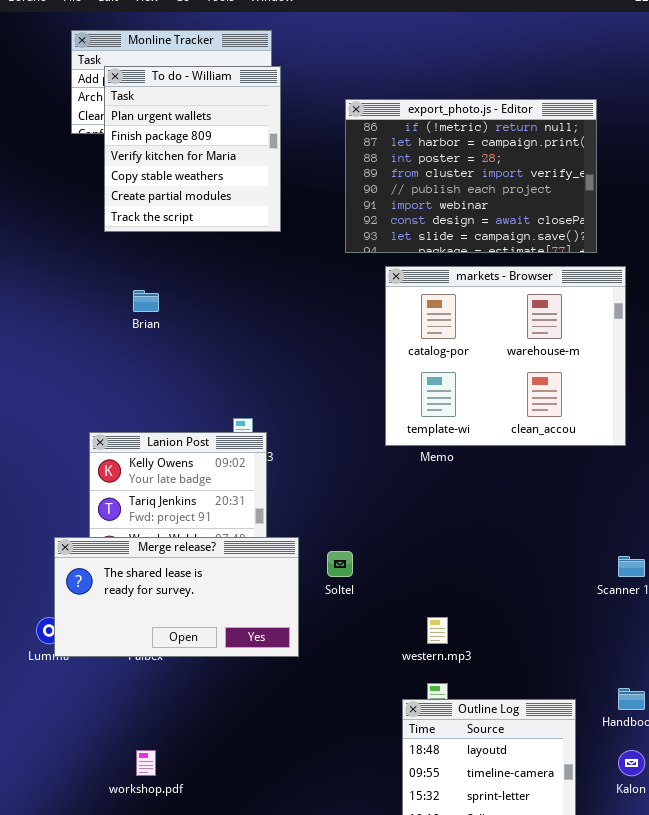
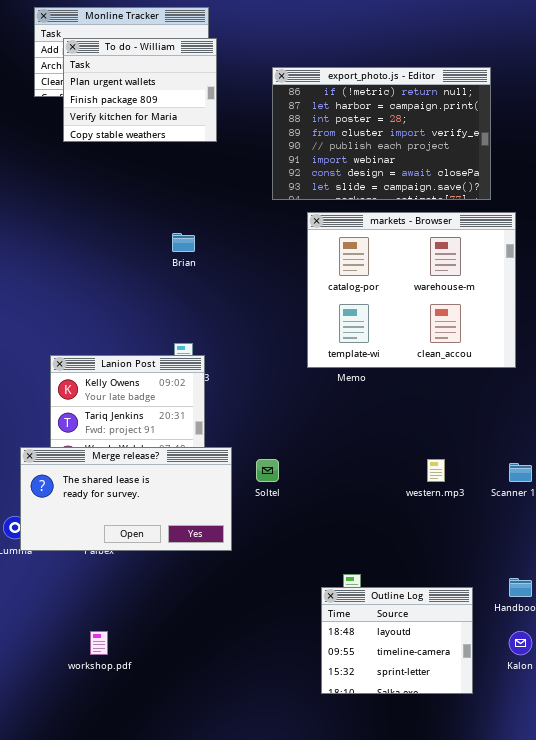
To do - William: [104,66,281,232] -> [63,38,217,142], resized
Brian: [133,290,159,312] -> [172,233,195,252], moved
western.mp3: [427,617,448,644] -> [427,459,445,482], moved

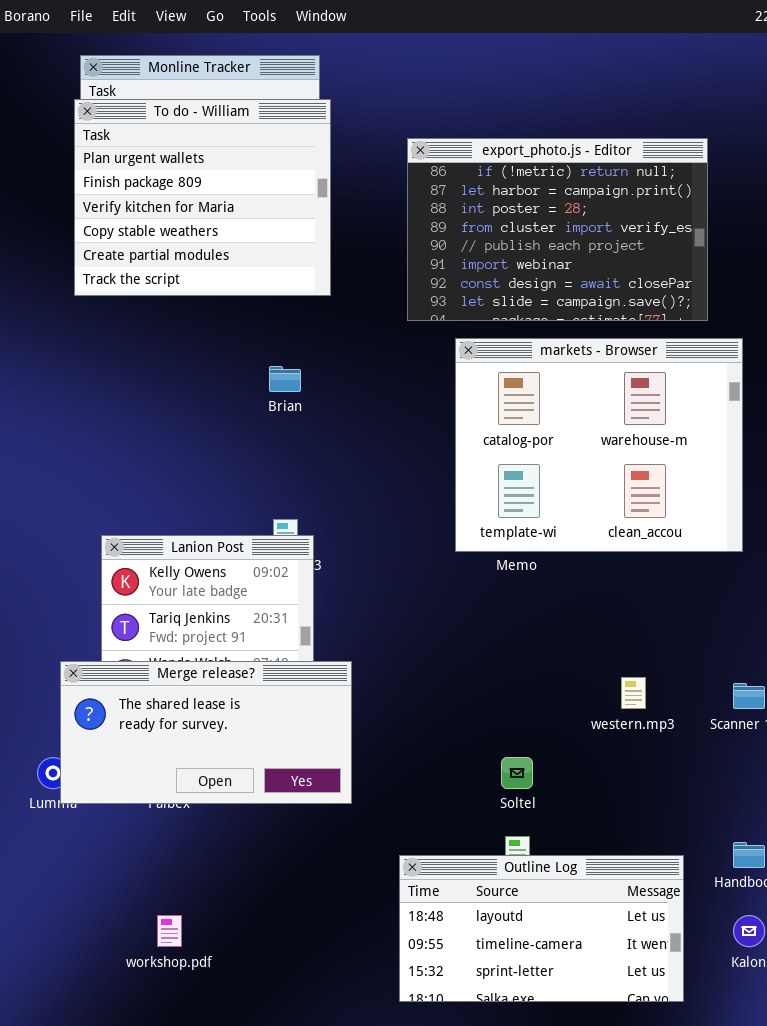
To do - William: [63,38,217,142] -> [74,99,331,296], resized
Soltel: [256,459,279,482] -> [501,757,533,789], moved
Outline Log: [321,587,473,694] -> [399,855,684,1002], resized

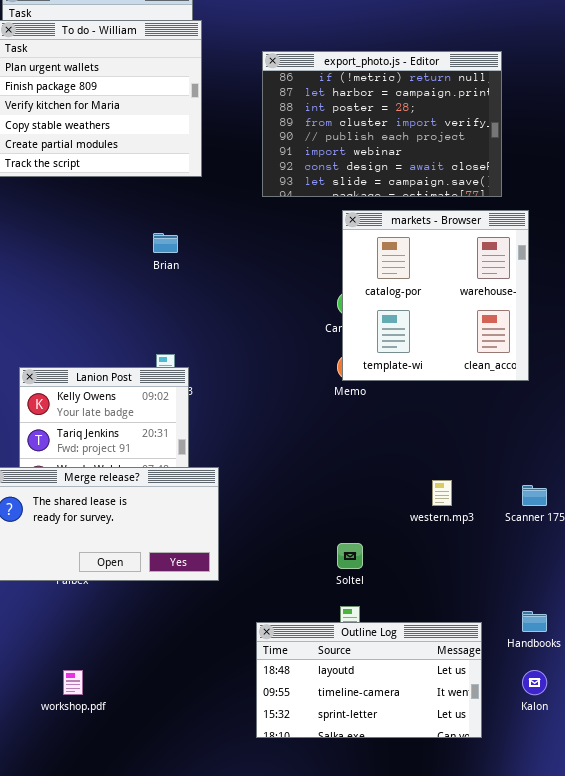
markets - Browser: [455,338,743,552] -> [342,210,529,381], resized

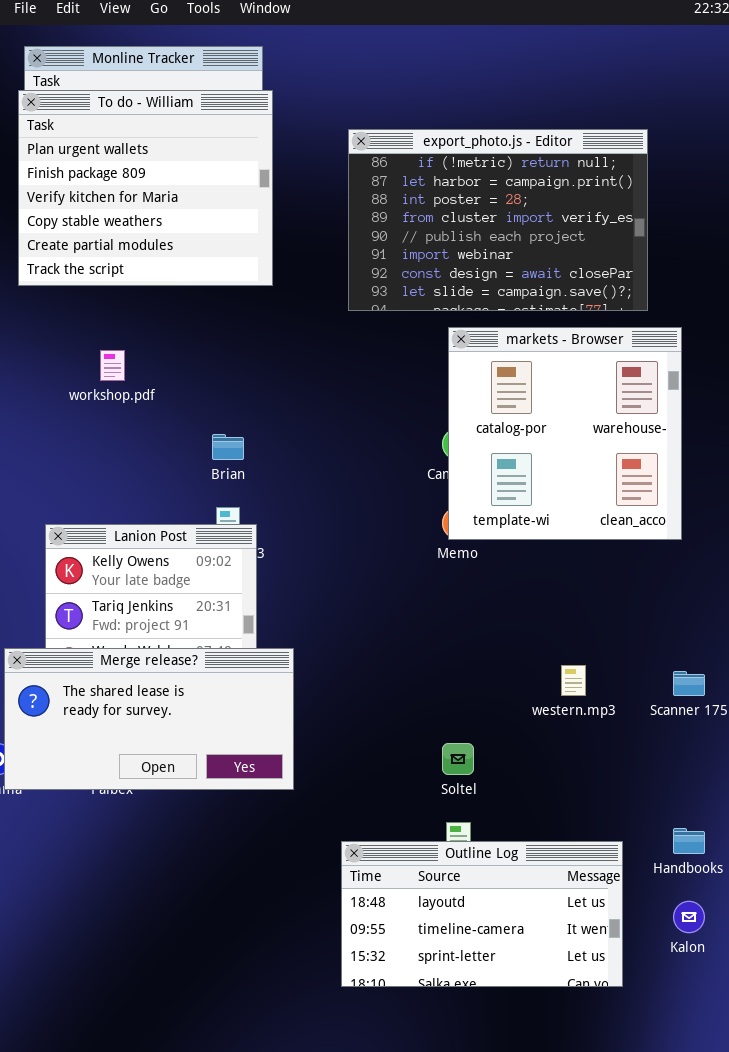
Brian: [153,233,178,253] -> [212,434,244,460], moved
workshop.pdf: [63,670,83,695] -> [100,350,125,381], moved

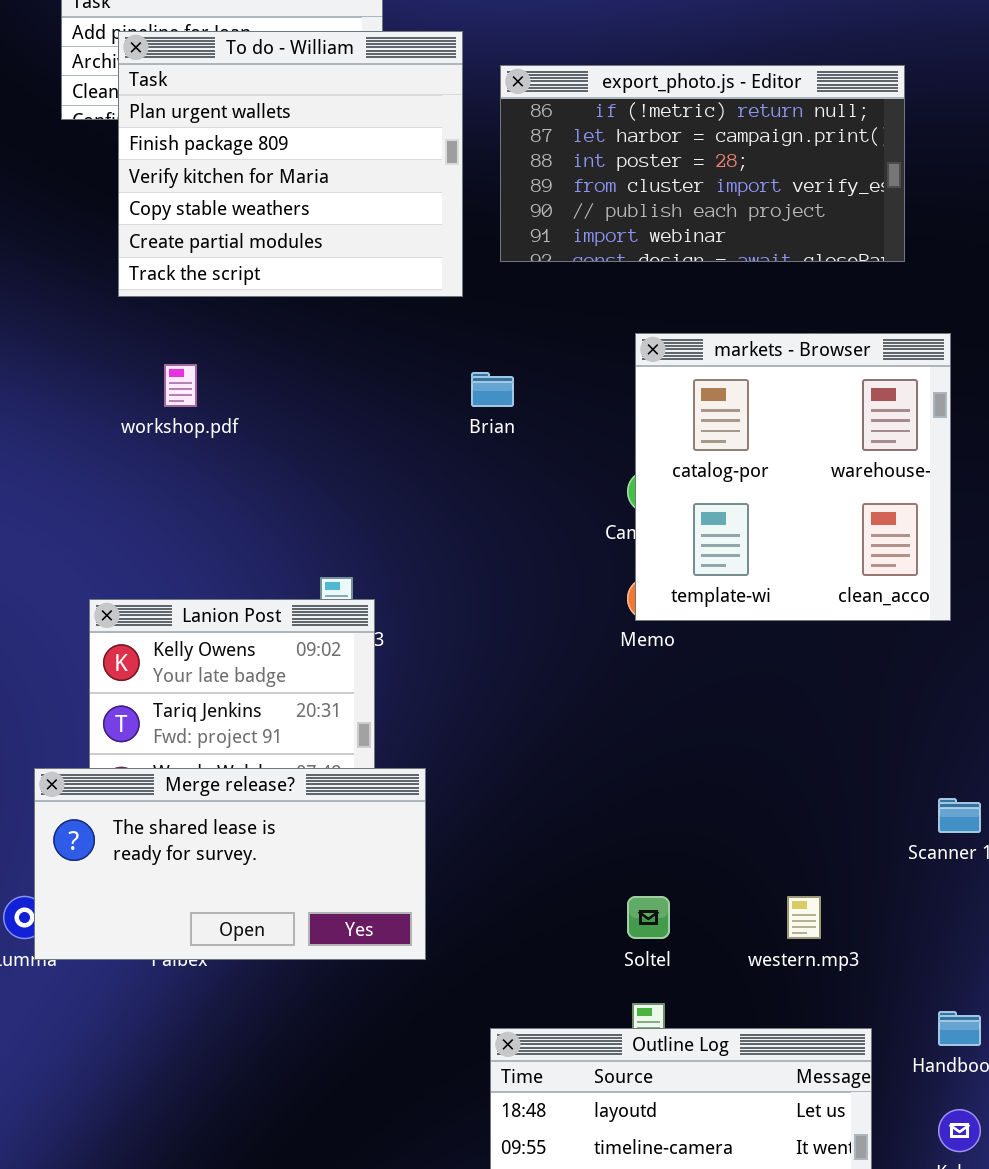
To do - William: [18,90,273,286] -> [118,31,463,297], moved
export_photo.js - Editor: [348,129,648,311] -> [500,65,905,262], resized
Brian: [212,434,244,460] -> [471,372,514,407], moved
western.mp3: [561,665,586,696] -> [787,896,821,939], moved

